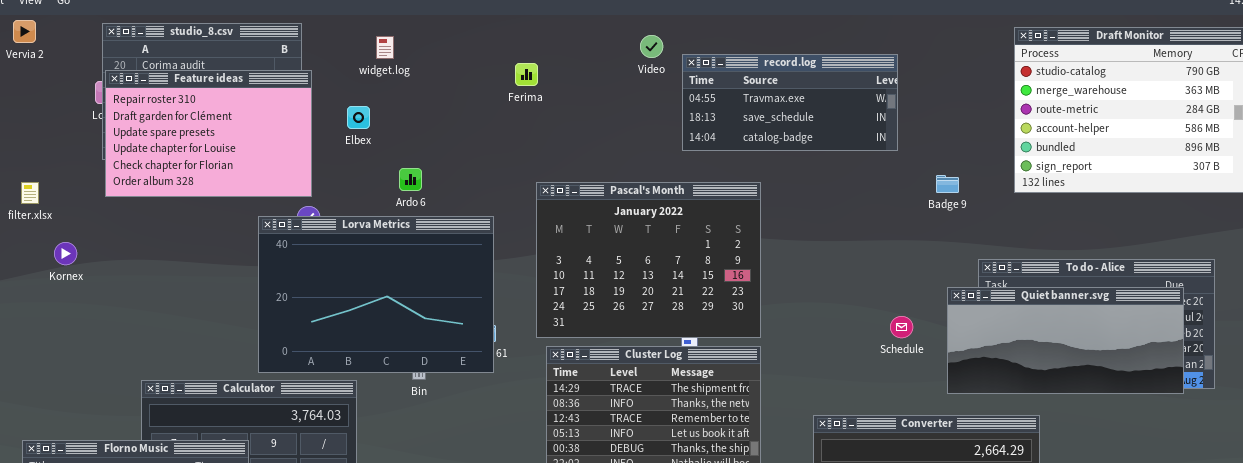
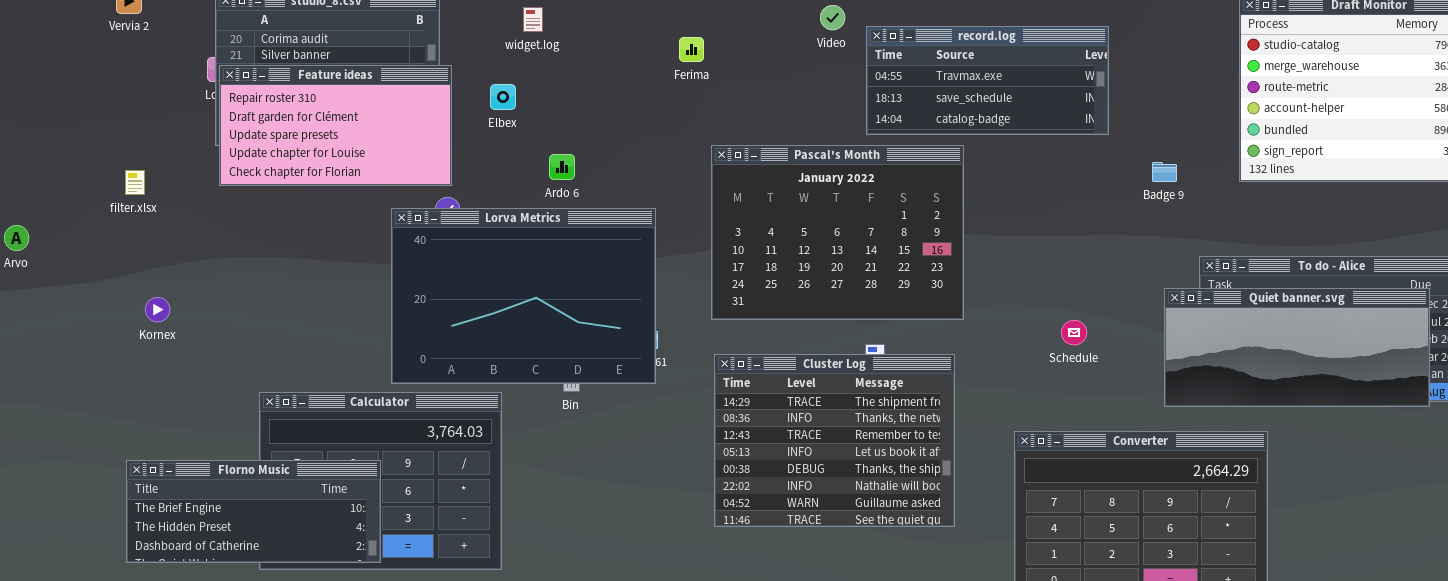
Feature ideas: [105,70,312,197] -> [219,65,452,186], resized
Pascal's Month: [536,182,761,338] -> [711,145,964,320], moved
Kornex: [54,242,77,265] -> [145,297,170,322], moved
Schedule: [890,316,913,338] -> [1061,320,1087,345], moved

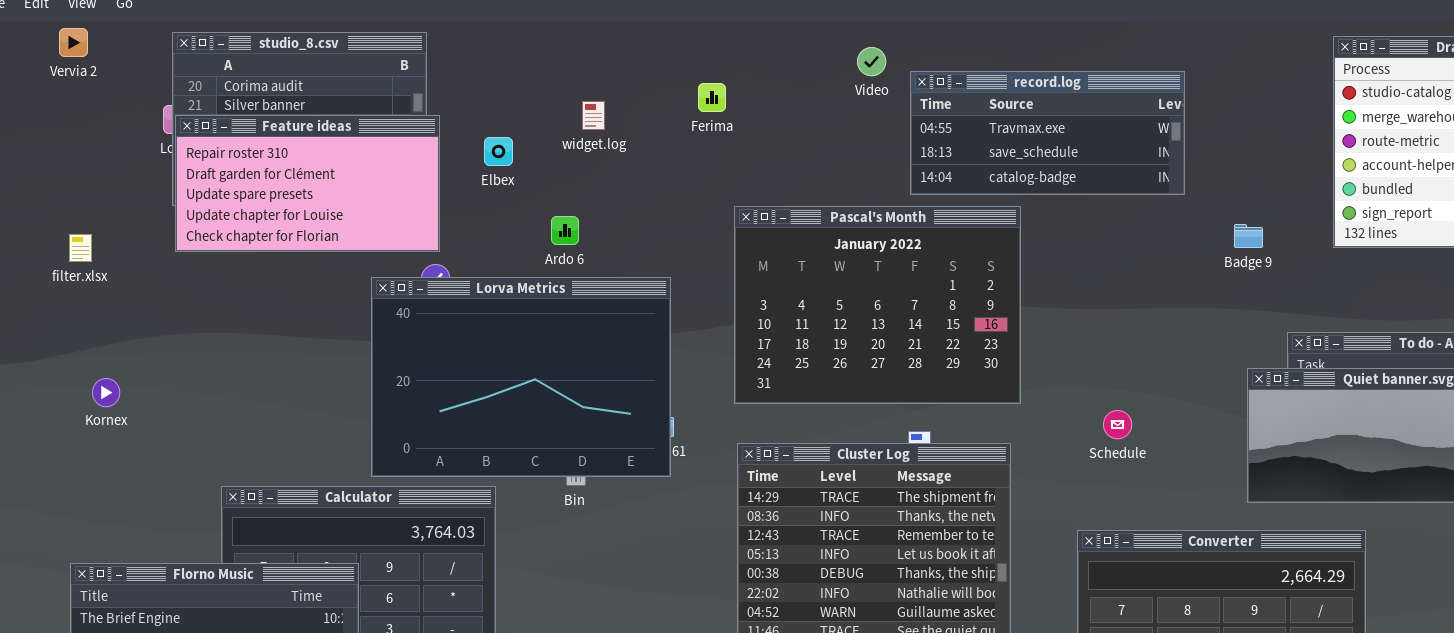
widget.log: [523,7,543,32] -> [582,101,605,130], moved
Schedule: [1061,320,1087,345] -> [1103,410,1132,439], moved

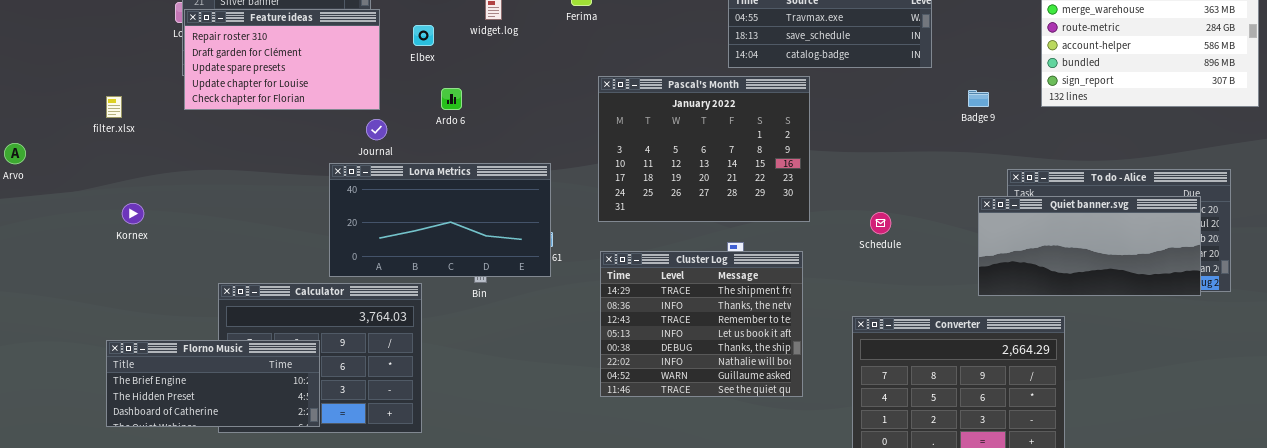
Ardo 6: [551,216,579,245] -> [441,88,462,110], moved
Lorva Metrics: [371,277,671,477] -> [329,163,551,277], resized
Schedule: [1103,410,1132,439] -> [870,212,891,234], moved

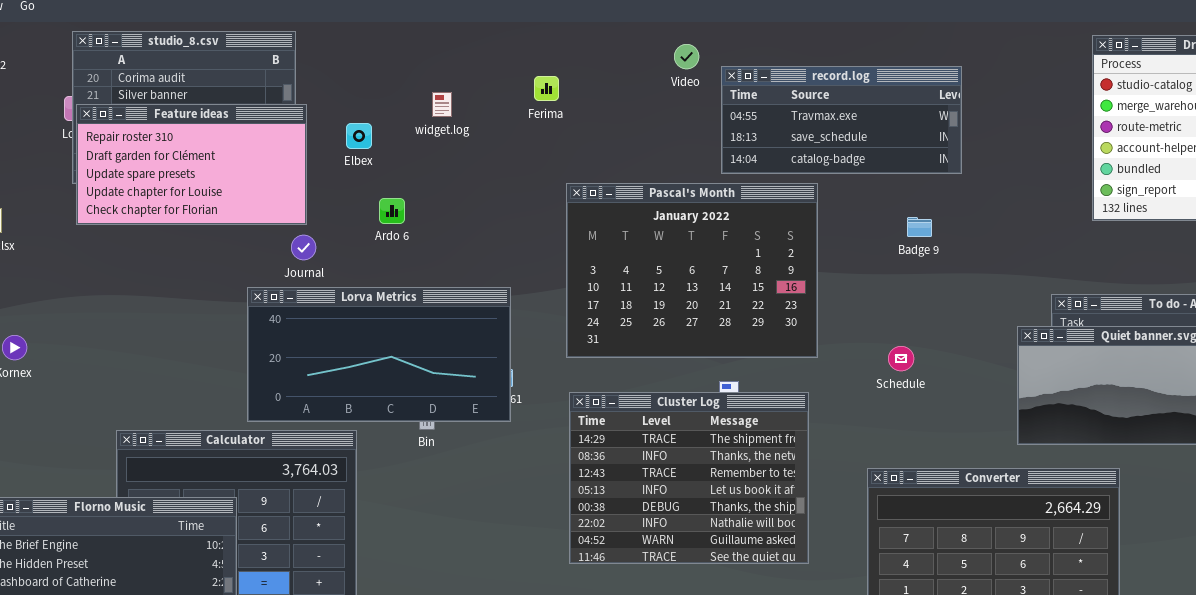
Badge 9: [968,90,989,107] -> [907,217,932,237], moved

